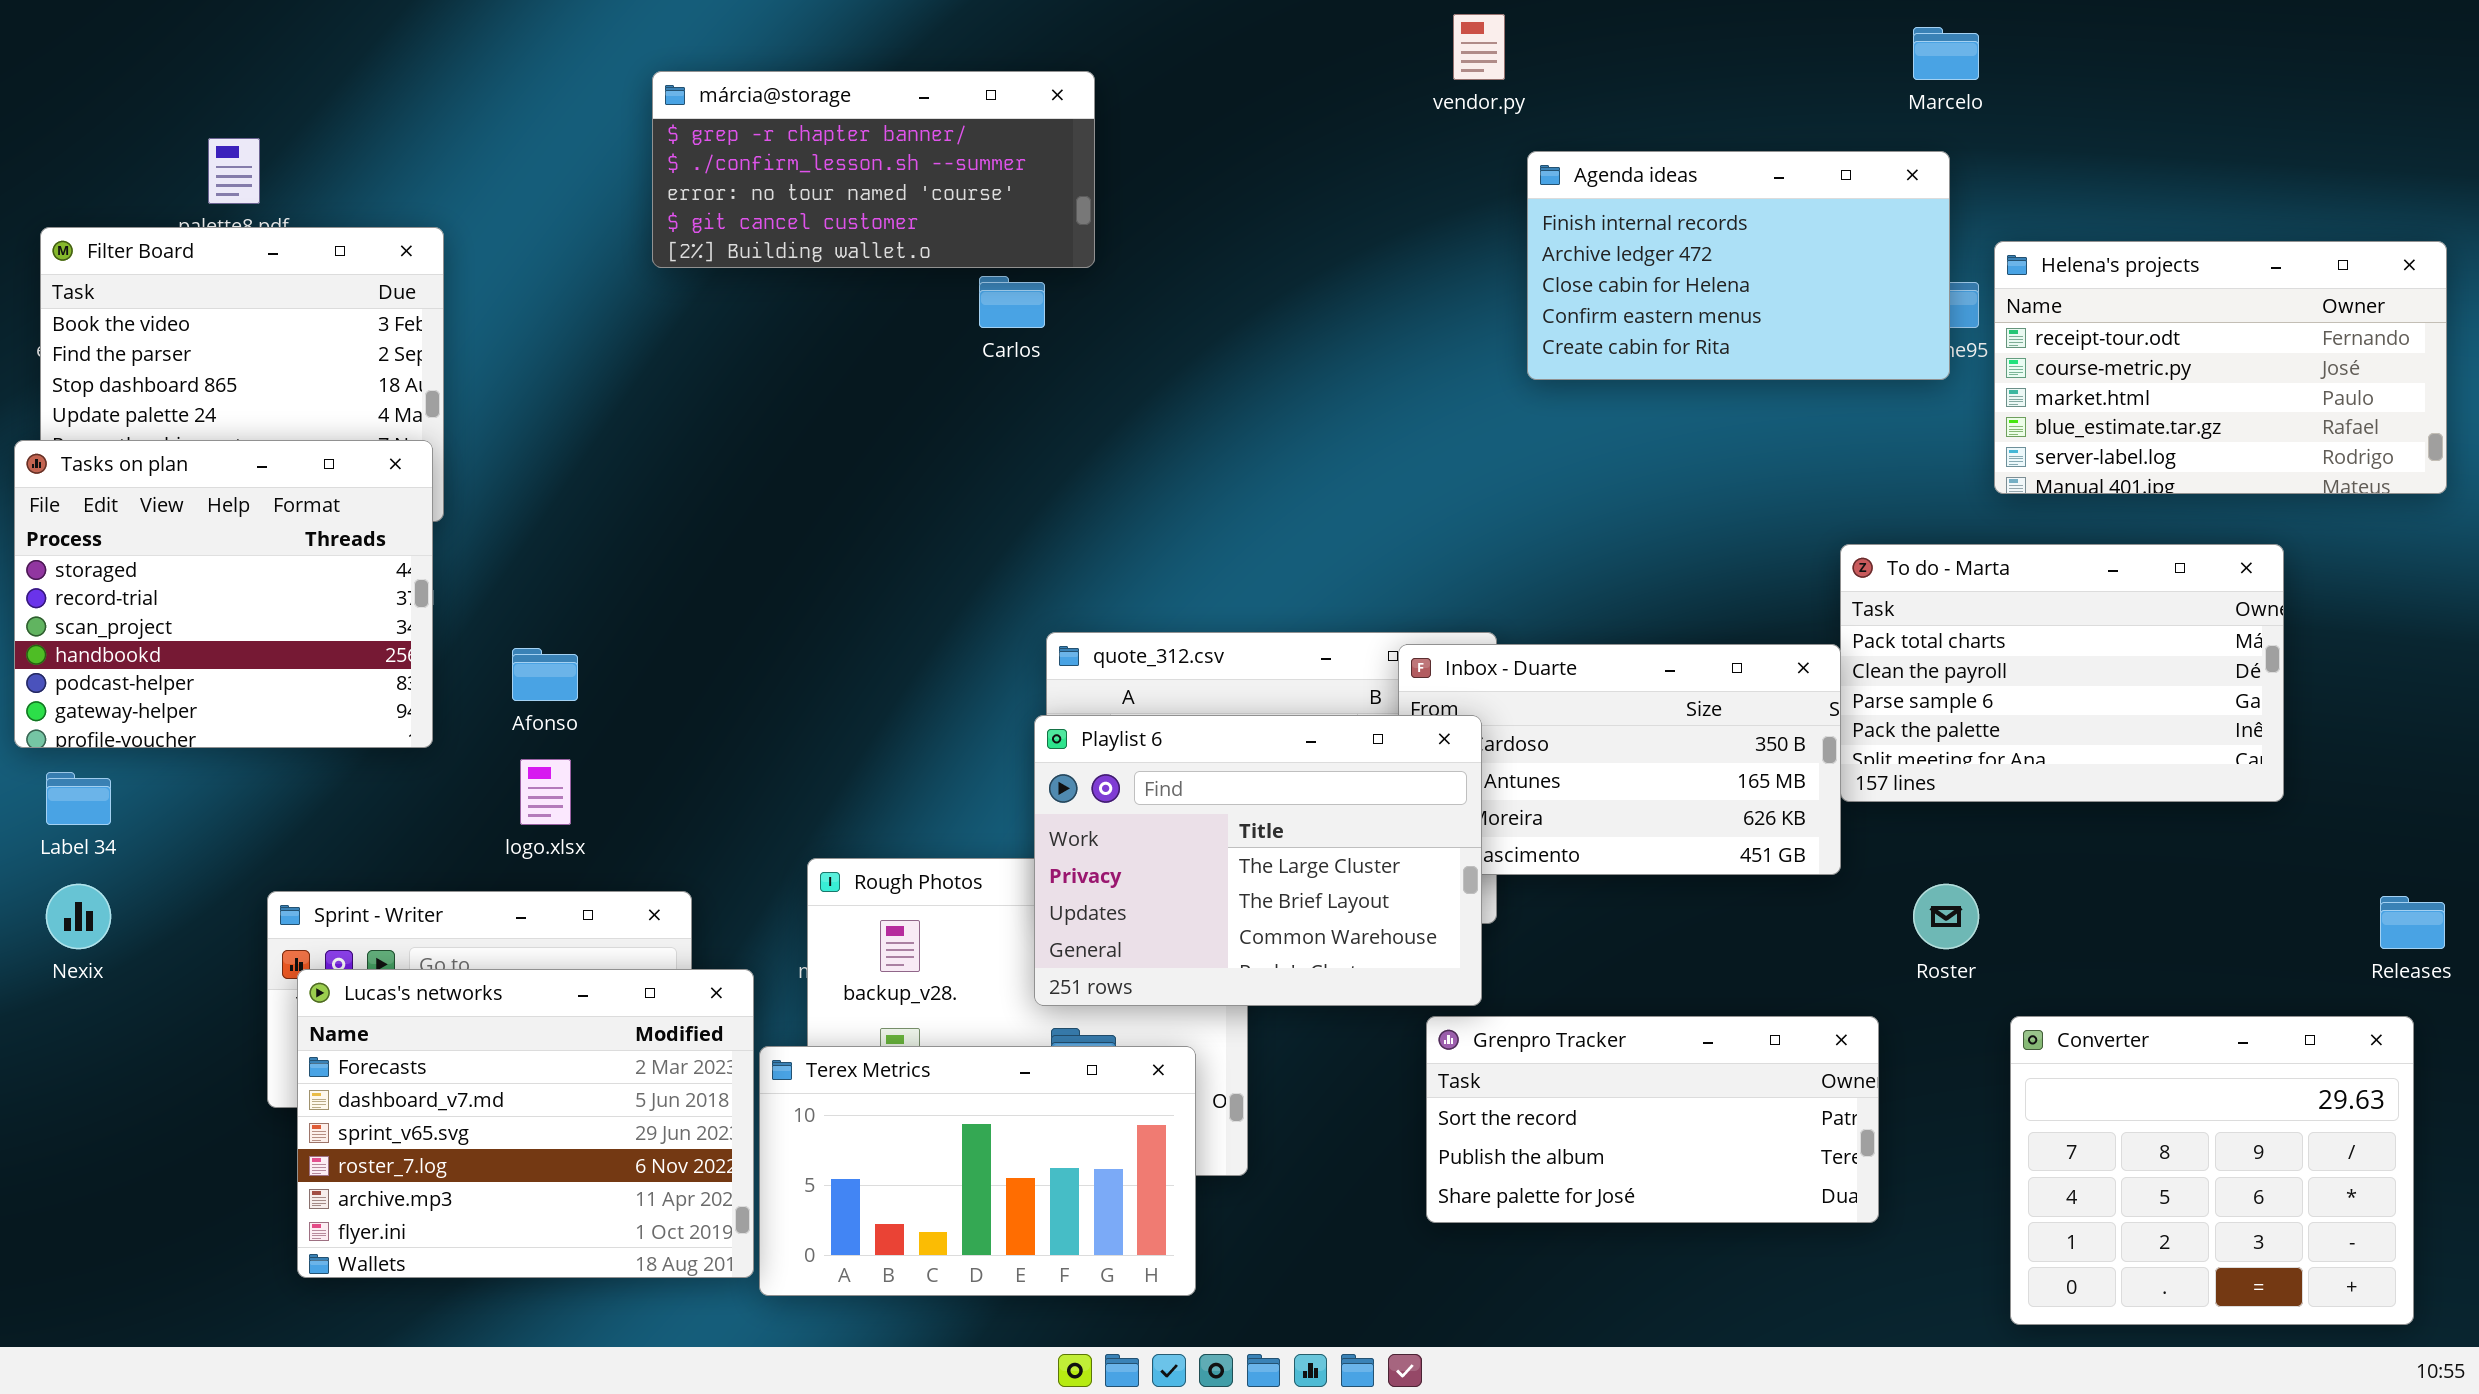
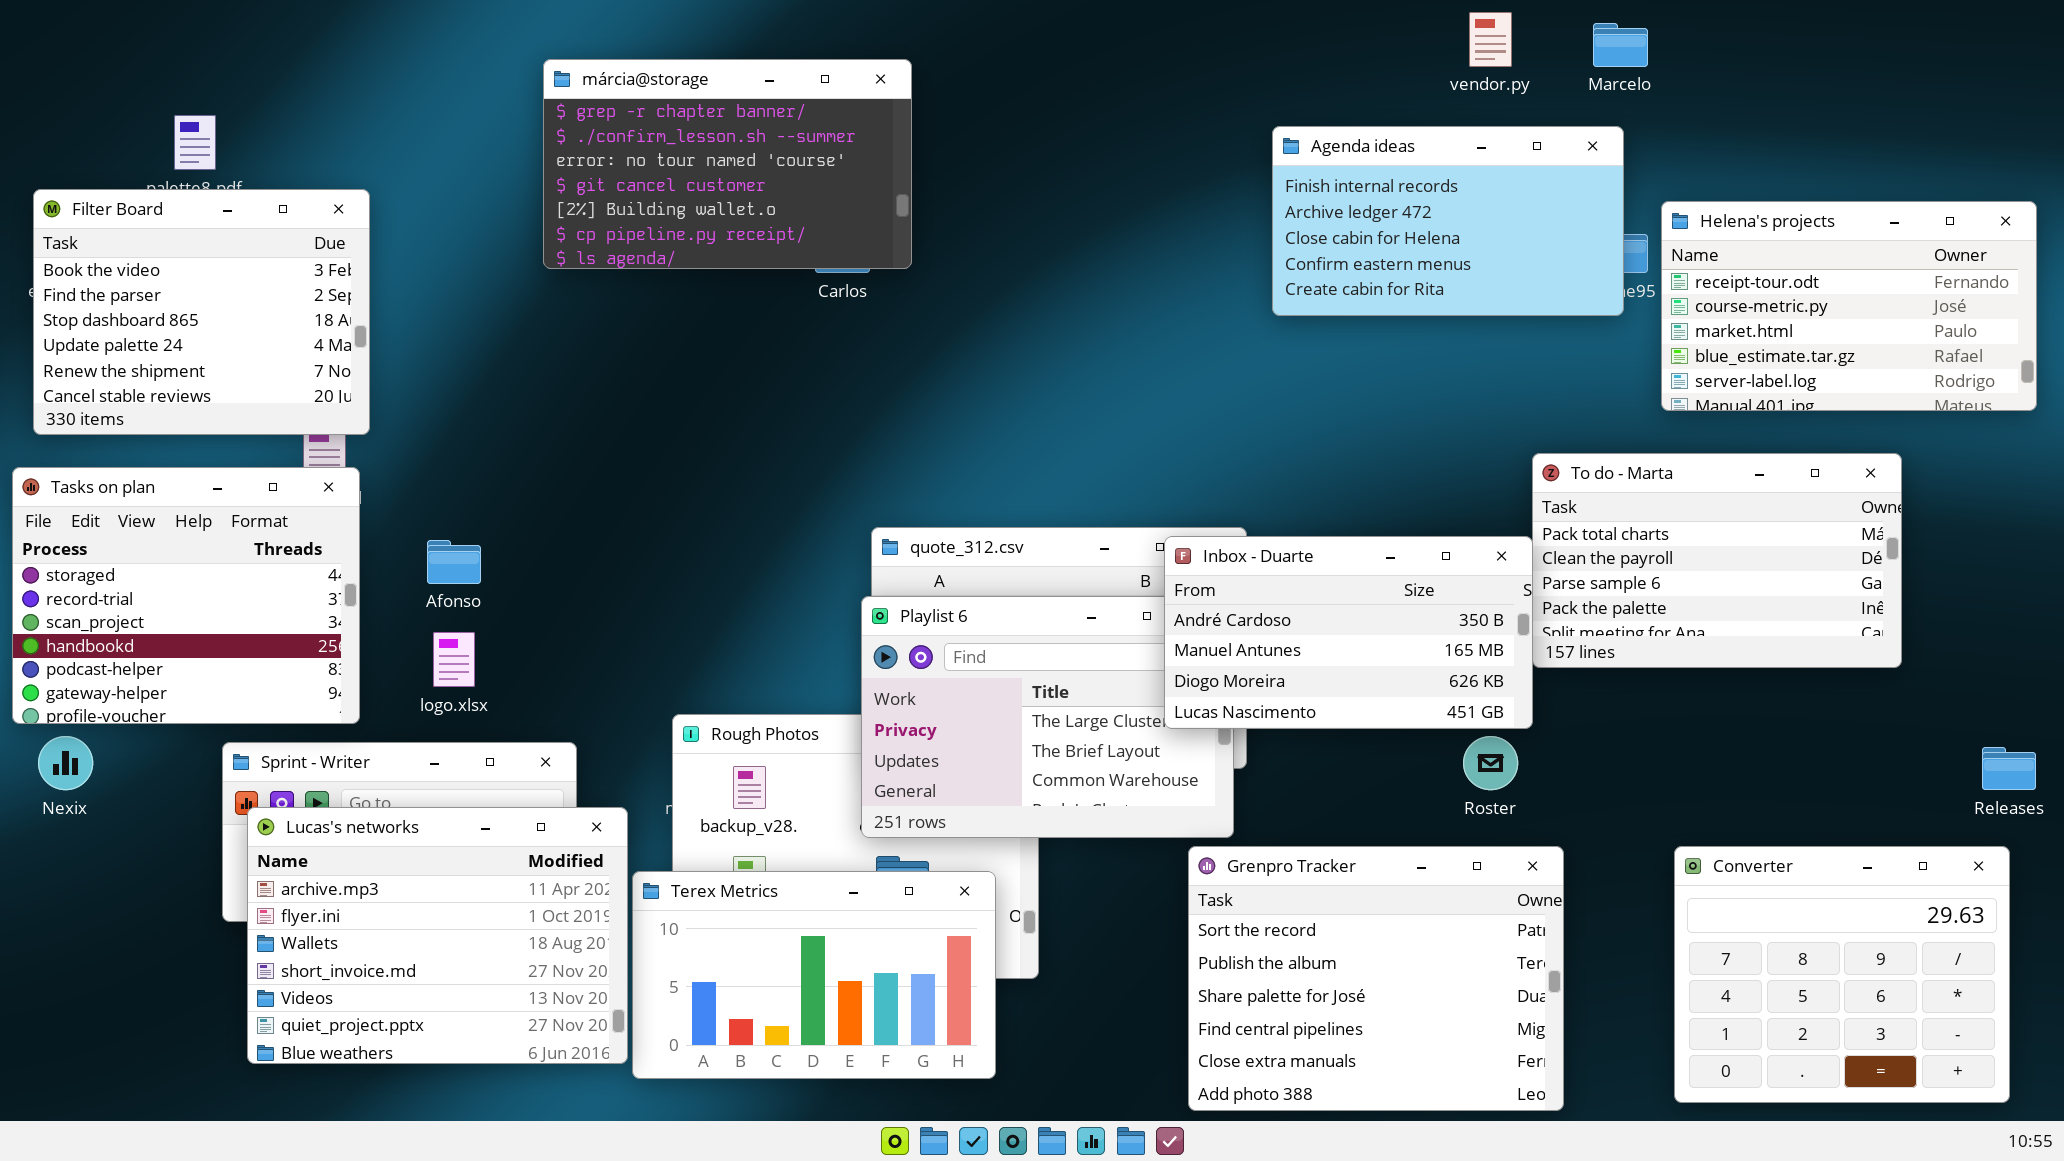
vendor.py: [1453,14,1505,80] -> [1469,12,1512,67], moved
márcia@storage: [652,71,1095,268] -> [543,59,912,269], resized
Tasks on plan: [14,440,433,748] -> [12,467,360,724], moved
Inbox - Duarte: [1398,644,1841,875] -> [1164,536,1533,729], raised
Roster: [1913,884,1979,949] -> [1463,736,1518,790], moved
Lucas's networks: [297,969,754,1278] -> [247,807,628,1064], scrolled down 4 rows
Grenpro Tracker: [1426,1016,1879,1223] -> [1188,846,1564,1111], resized

